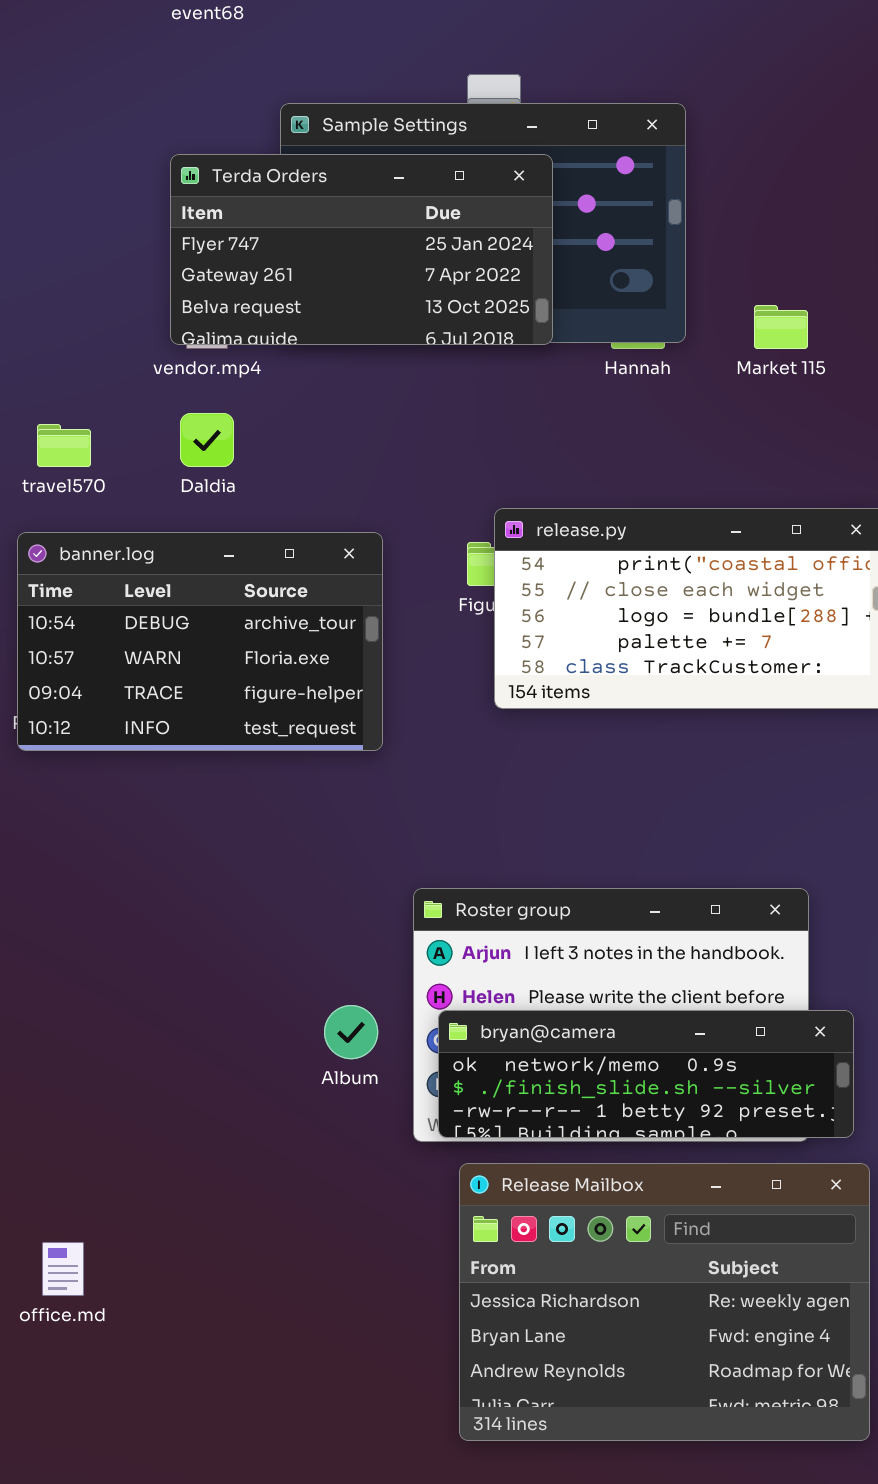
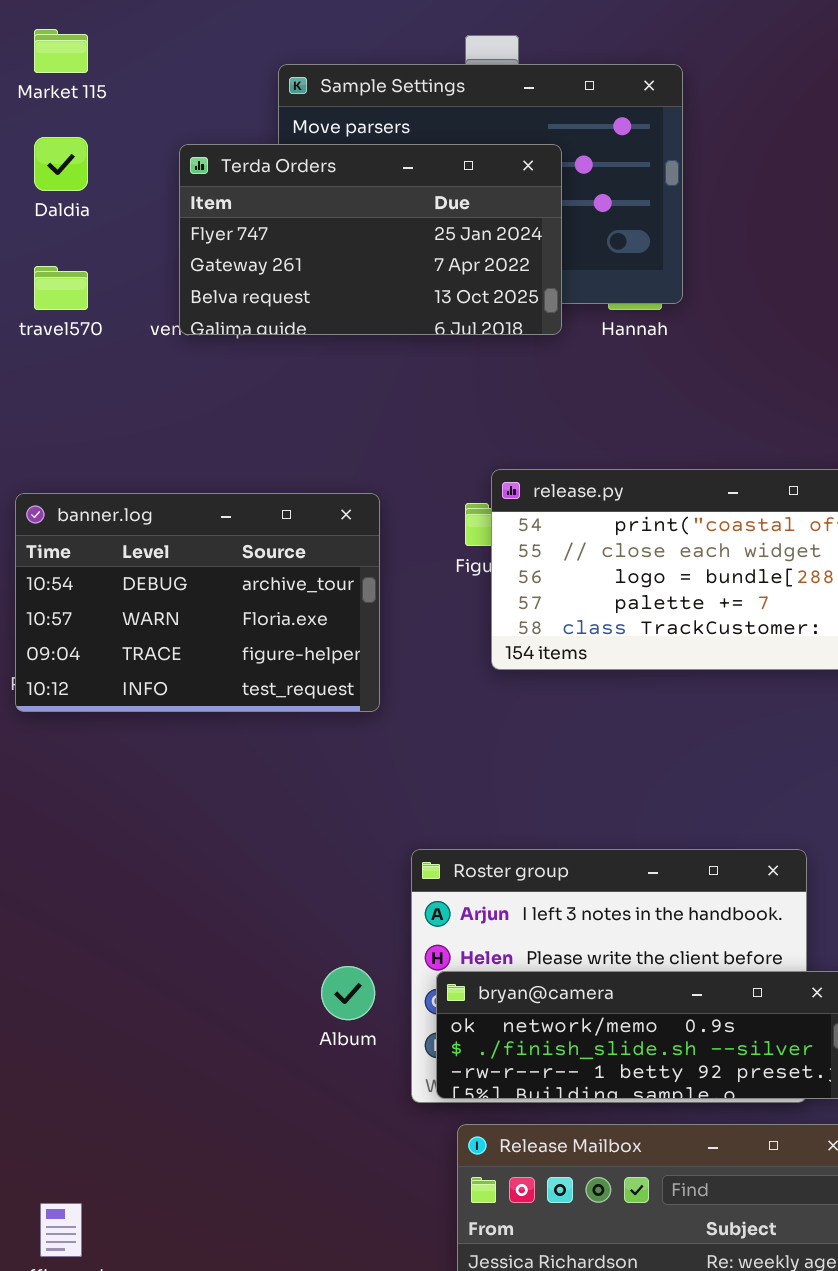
Terda Orders: [170,154,553,345] -> [179,144,562,335], moved
Market 115: [754,305,808,349] -> [34,29,88,73], moved
Daldia: [180,413,234,467] -> [34,137,88,191], moved
travel570: [37,424,91,467] -> [34,266,88,310], moved

